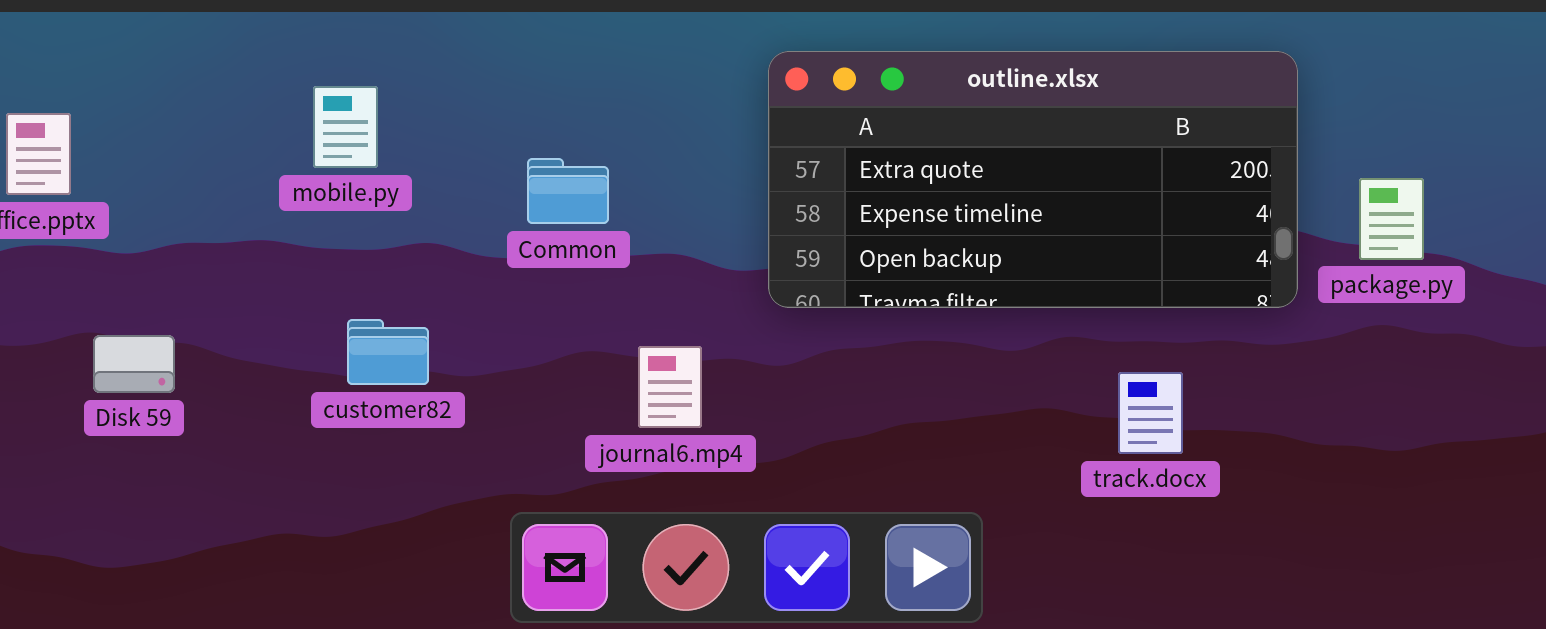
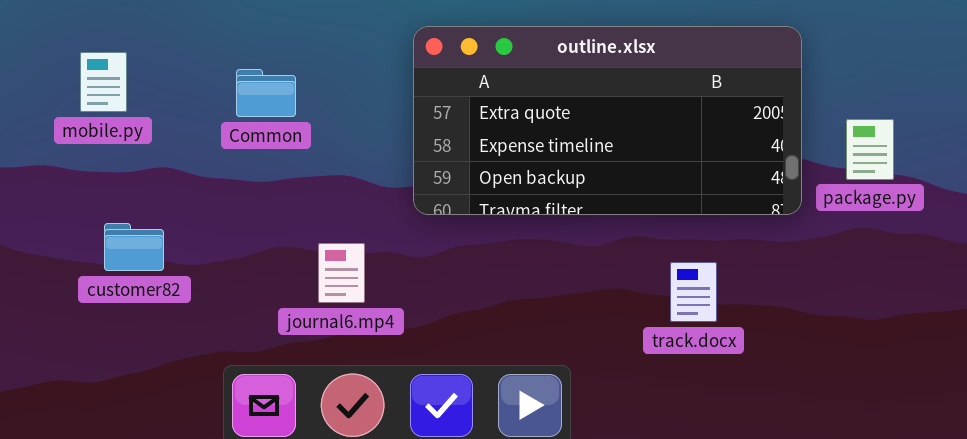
Common: [527,158,609,224] -> [236,69,296,117], moved

